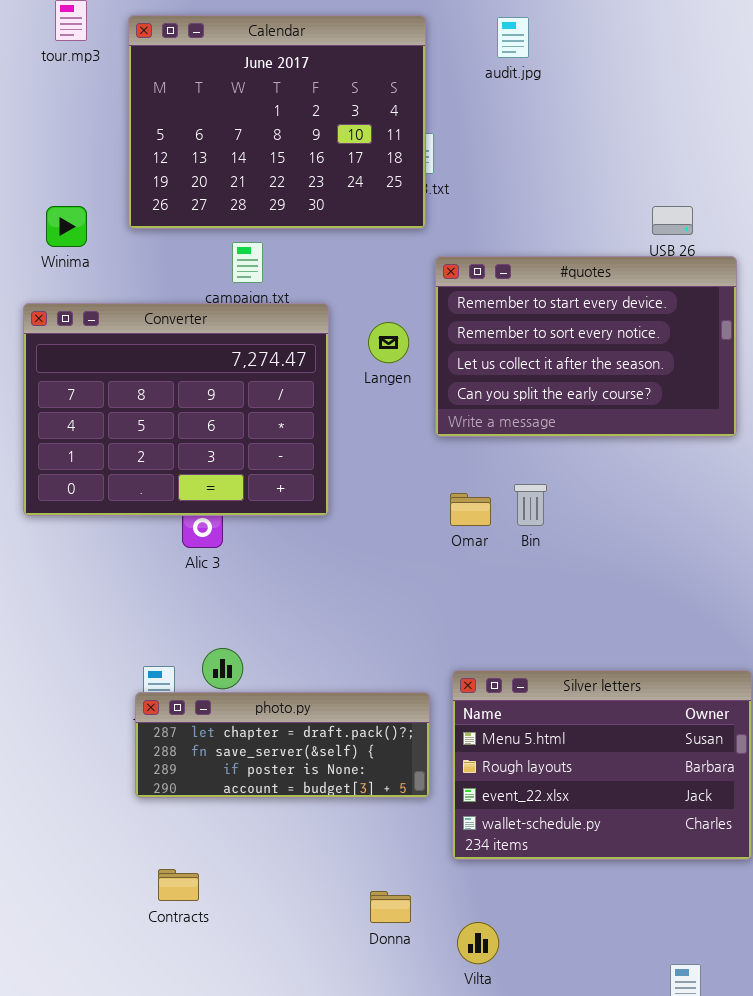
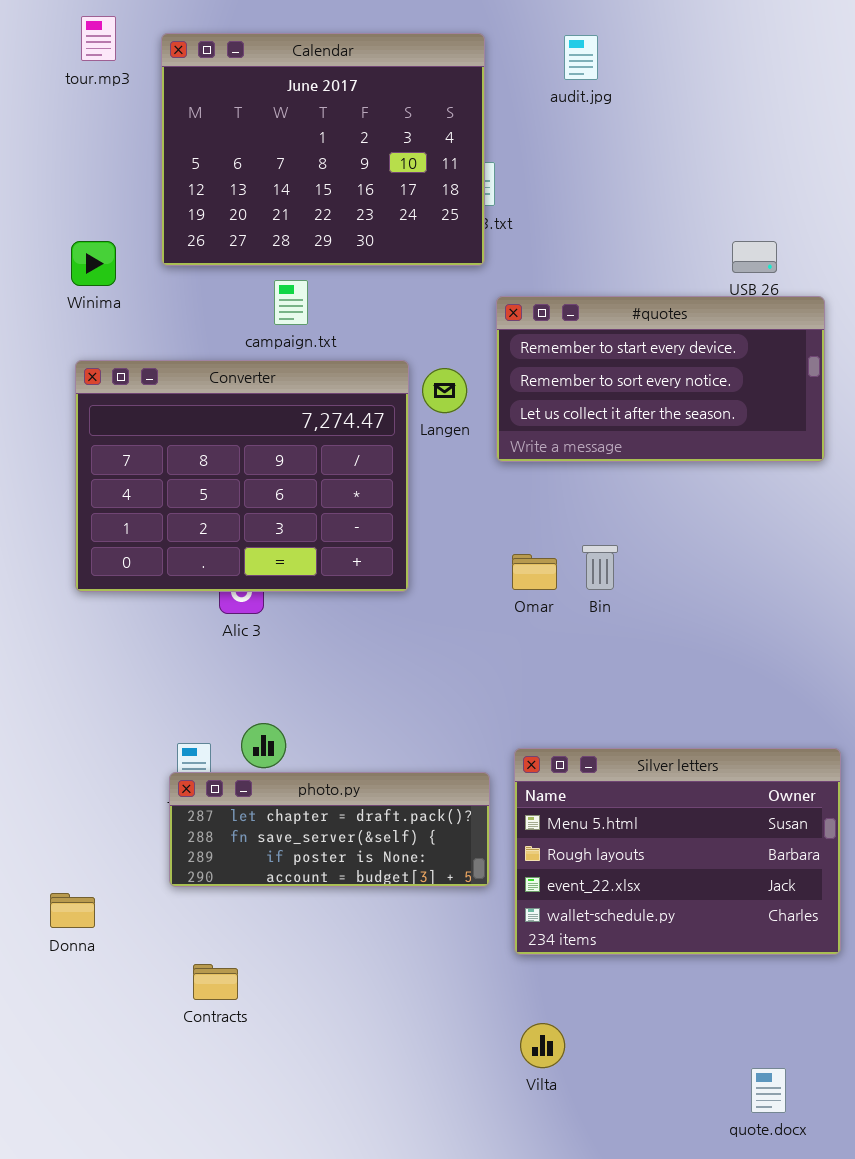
#quotes: [435,256,737,437] -> [496,296,825,462], resized
Converter: [23,303,329,516] -> [75,360,409,592], moved
Donna: [370,891,411,923] -> [50,893,95,928], moved

